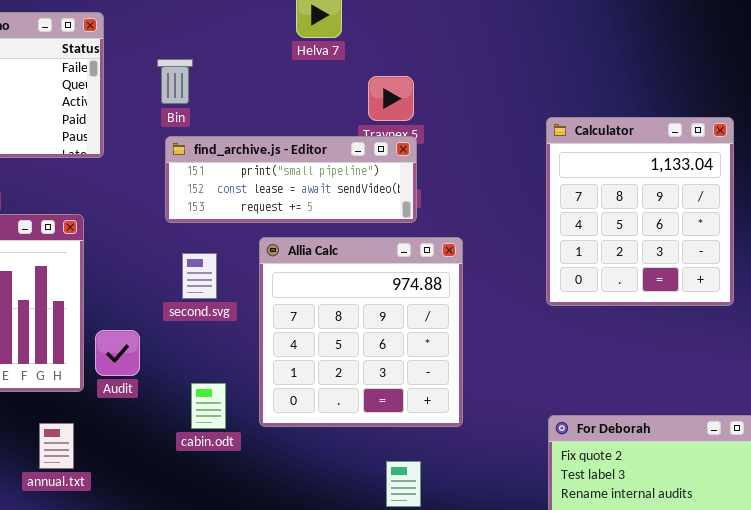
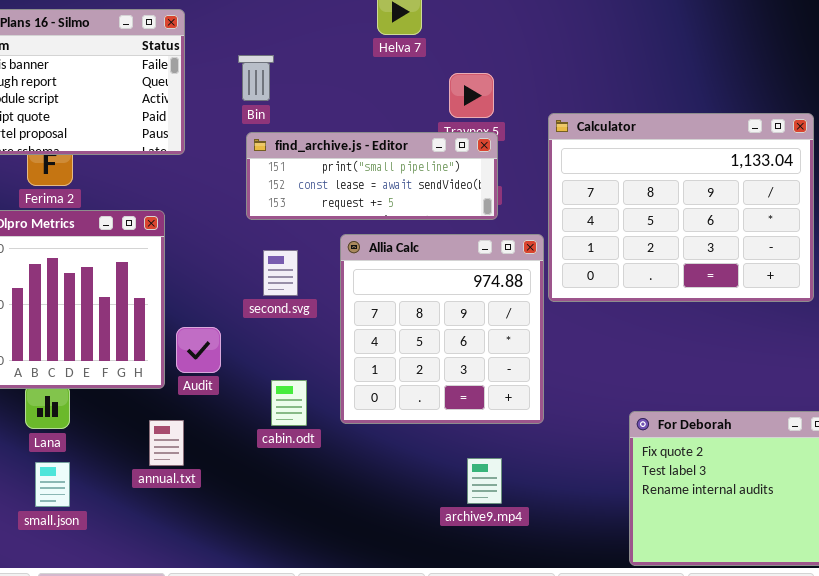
Calculator: [546,117,734,306] -> [548,113,814,302], resized
annual.txt: [39,423,74,469] -> [149,420,184,466], moved

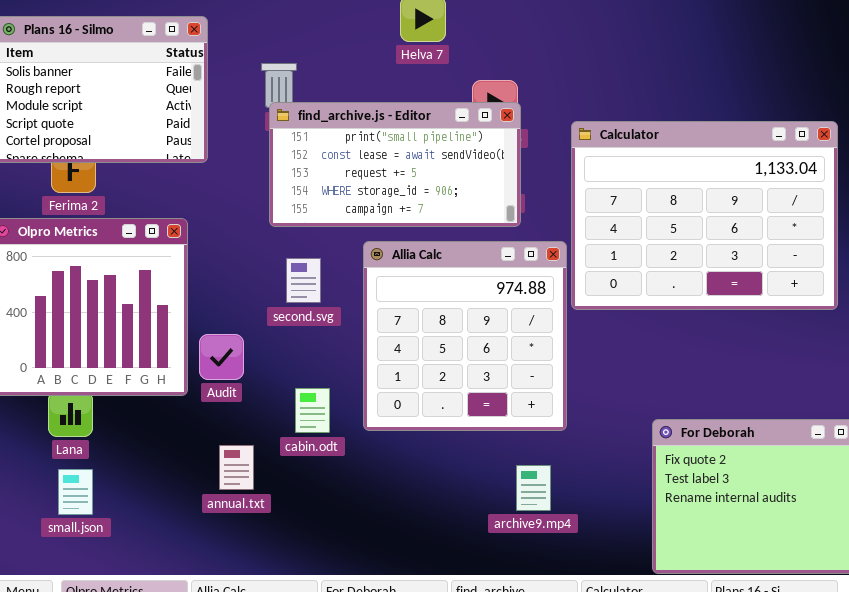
find_archive.js - Editor: [246,132,498,220] -> [269,102,521,227], resized
annual.txt: [149,420,184,466] -> [219,445,254,490], moved
archive9.mp4: [467,458,502,504] -> [516,465,551,511], moved

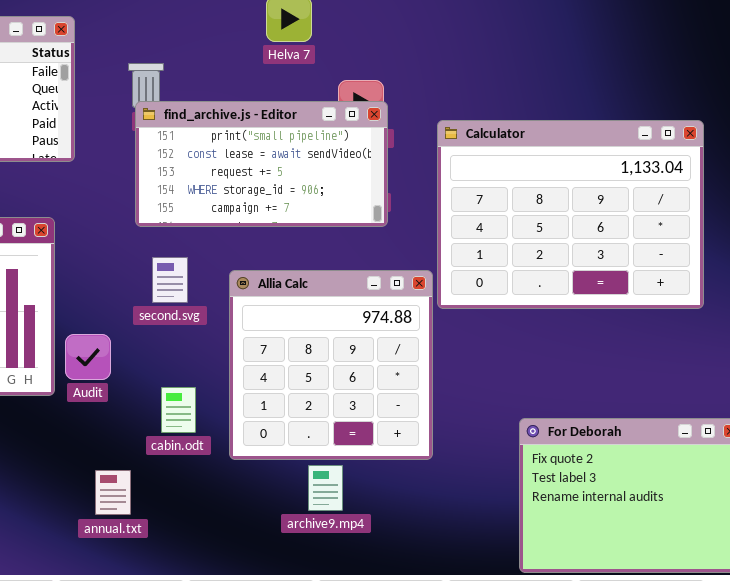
Allia Calc: [363,241,567,431] -> [229,270,433,460], moved
annual.txt: [219,445,254,490] -> [95,470,131,515], moved
archive9.mp4: [516,465,551,511] -> [308,465,343,511], moved

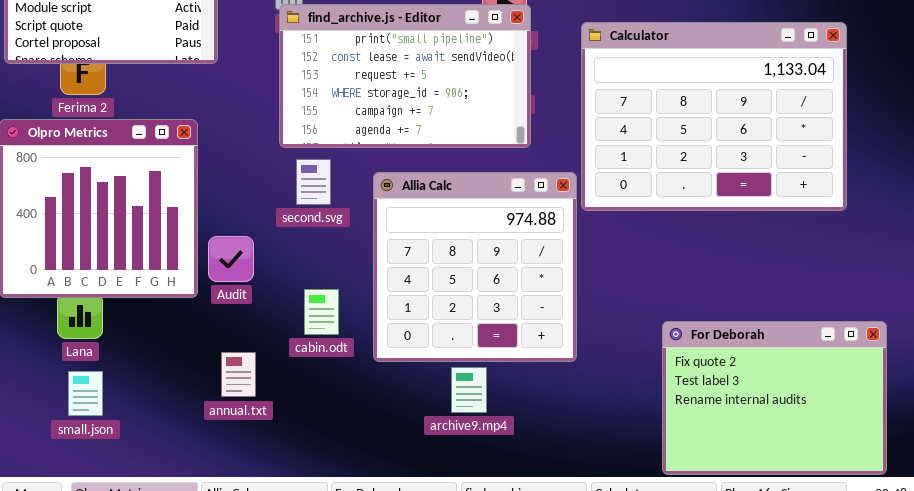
find_archive.js - Editor: [135,101,388,227] -> [279,4,531,148], resized
annual.txt: [95,470,131,515] -> [221,352,256,397], moved

